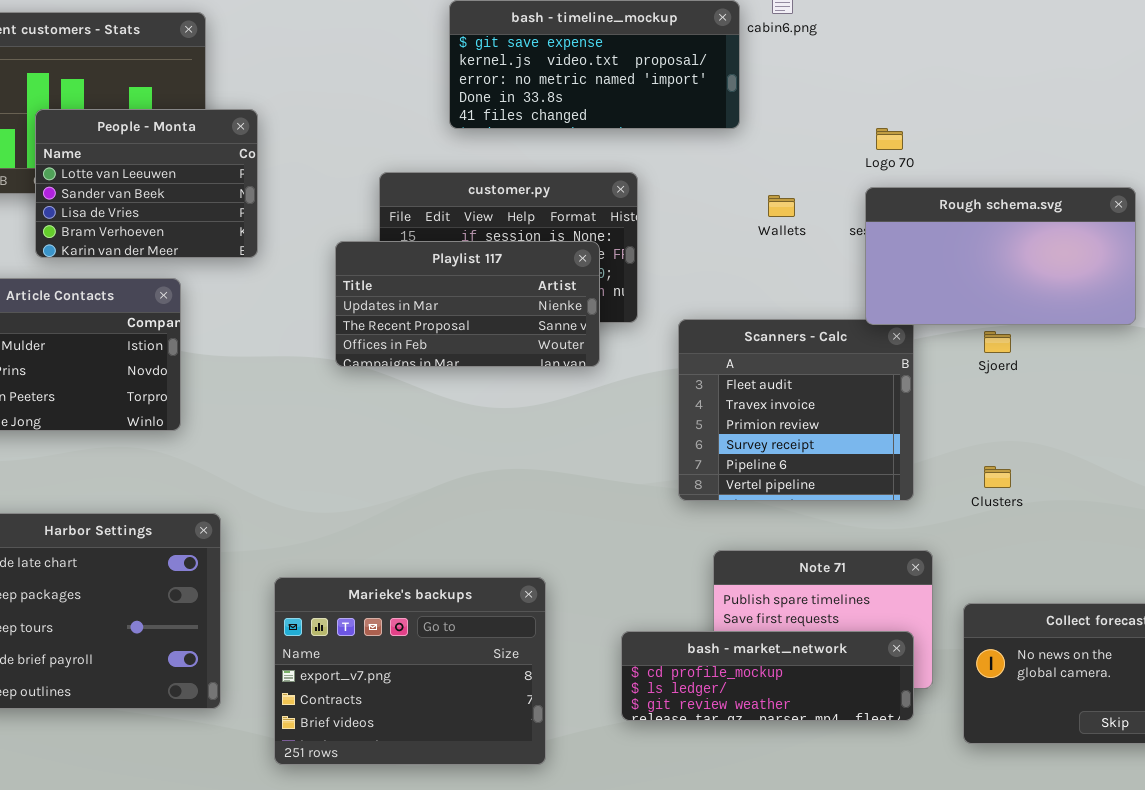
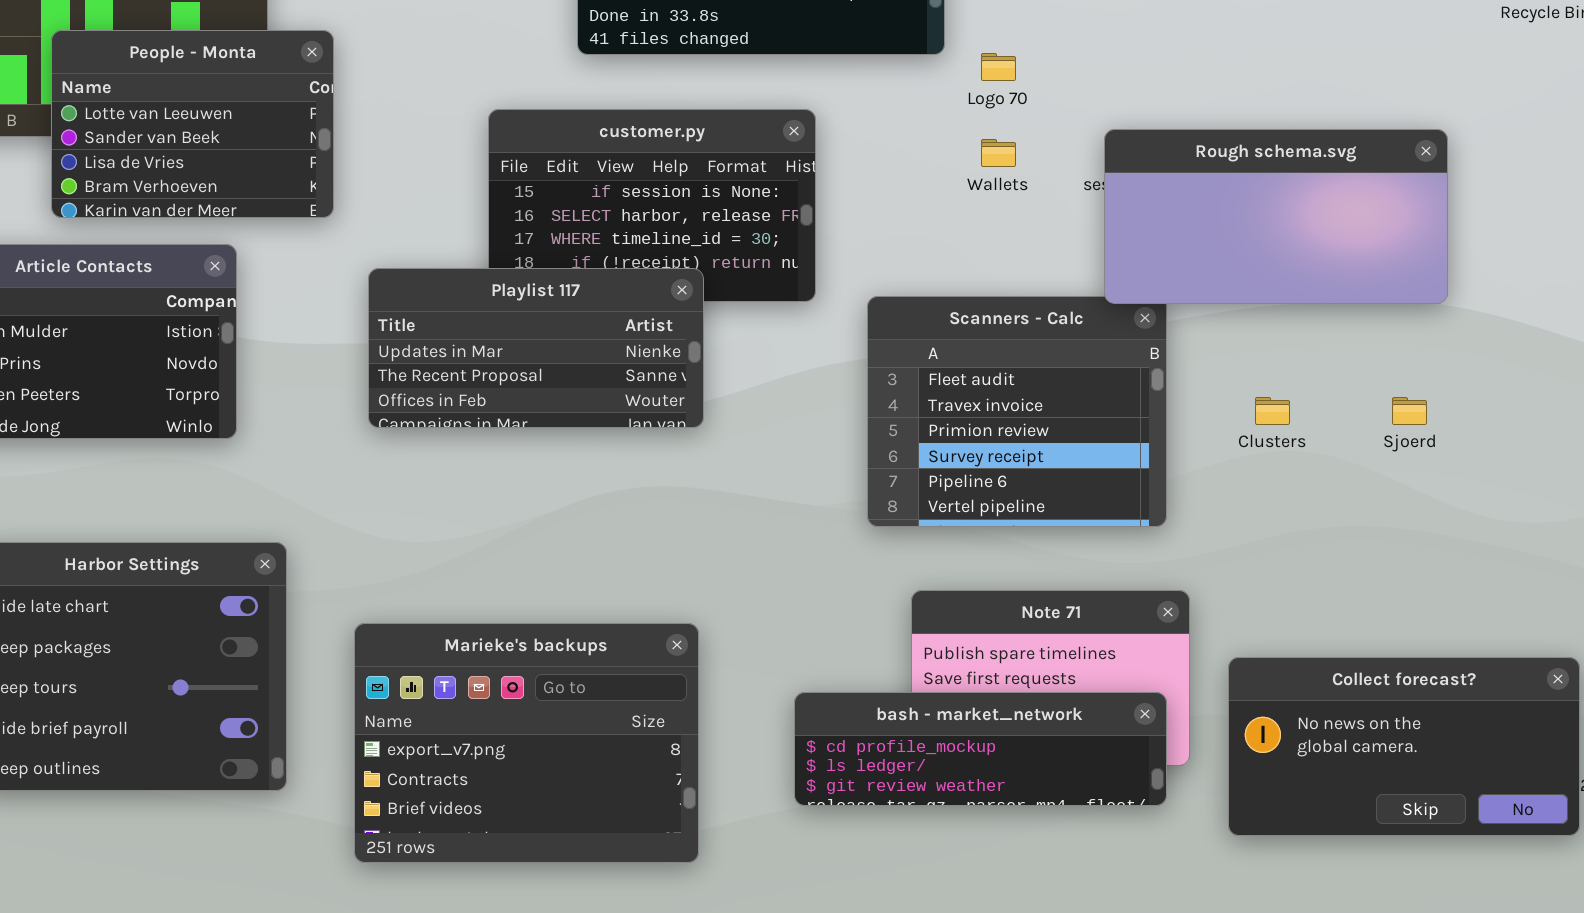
Logo 70: [876,128,903,150] -> [981,53,1016,81], moved
Playlist 117: [335,241,600,367] -> [368,268,704,428], moved
Sjoerd: [984,331,1011,353] -> [1392,397,1427,425], moved
Clusters: [984,466,1011,488] -> [1255,397,1290,425], moved

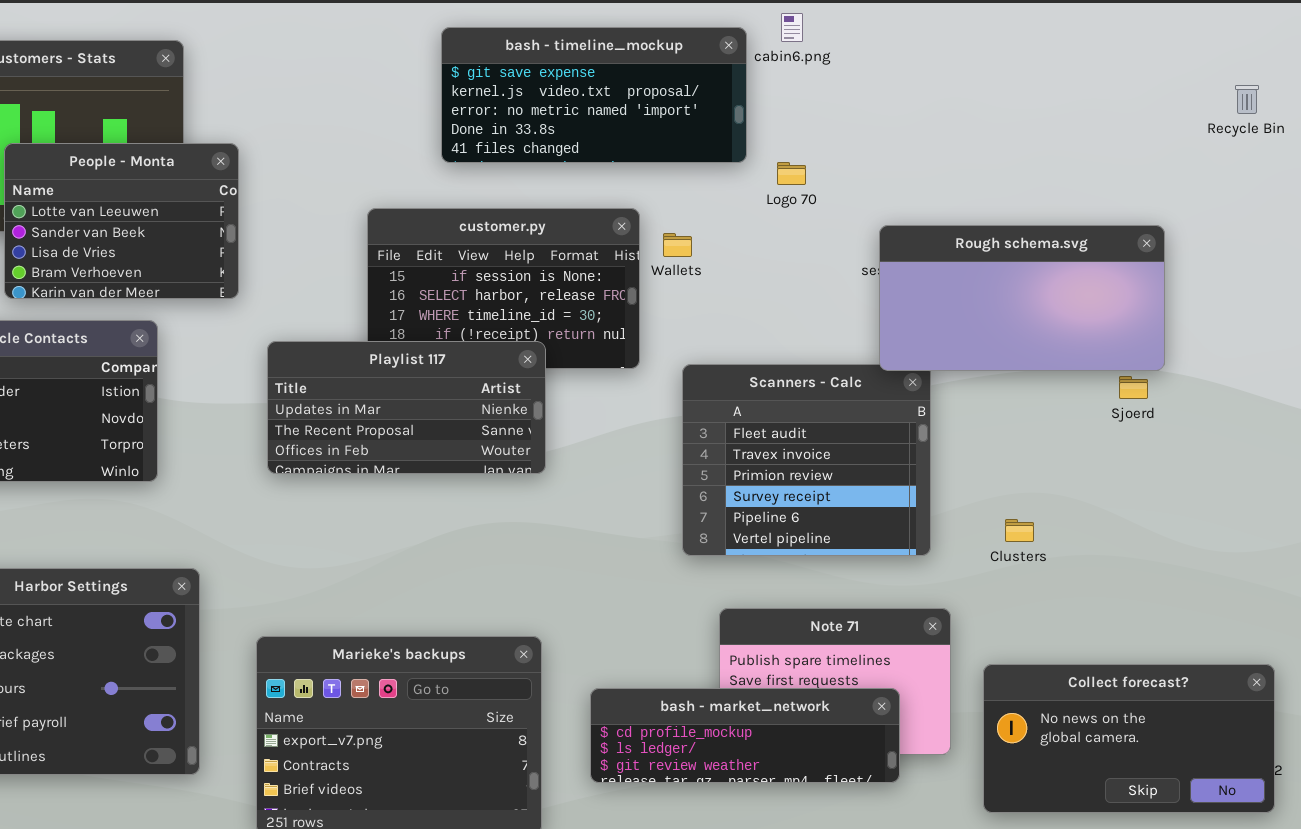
Wallets: [981,139,1016,167] -> [663,233,692,257], moved
Clusters: [1255,397,1290,425] -> [1005,519,1034,542], moved
Sjoerd: [1392,397,1427,425] -> [1119,376,1148,399], moved
bash - market_network: [794,692,1167,806] -> [590,688,900,783], moved

